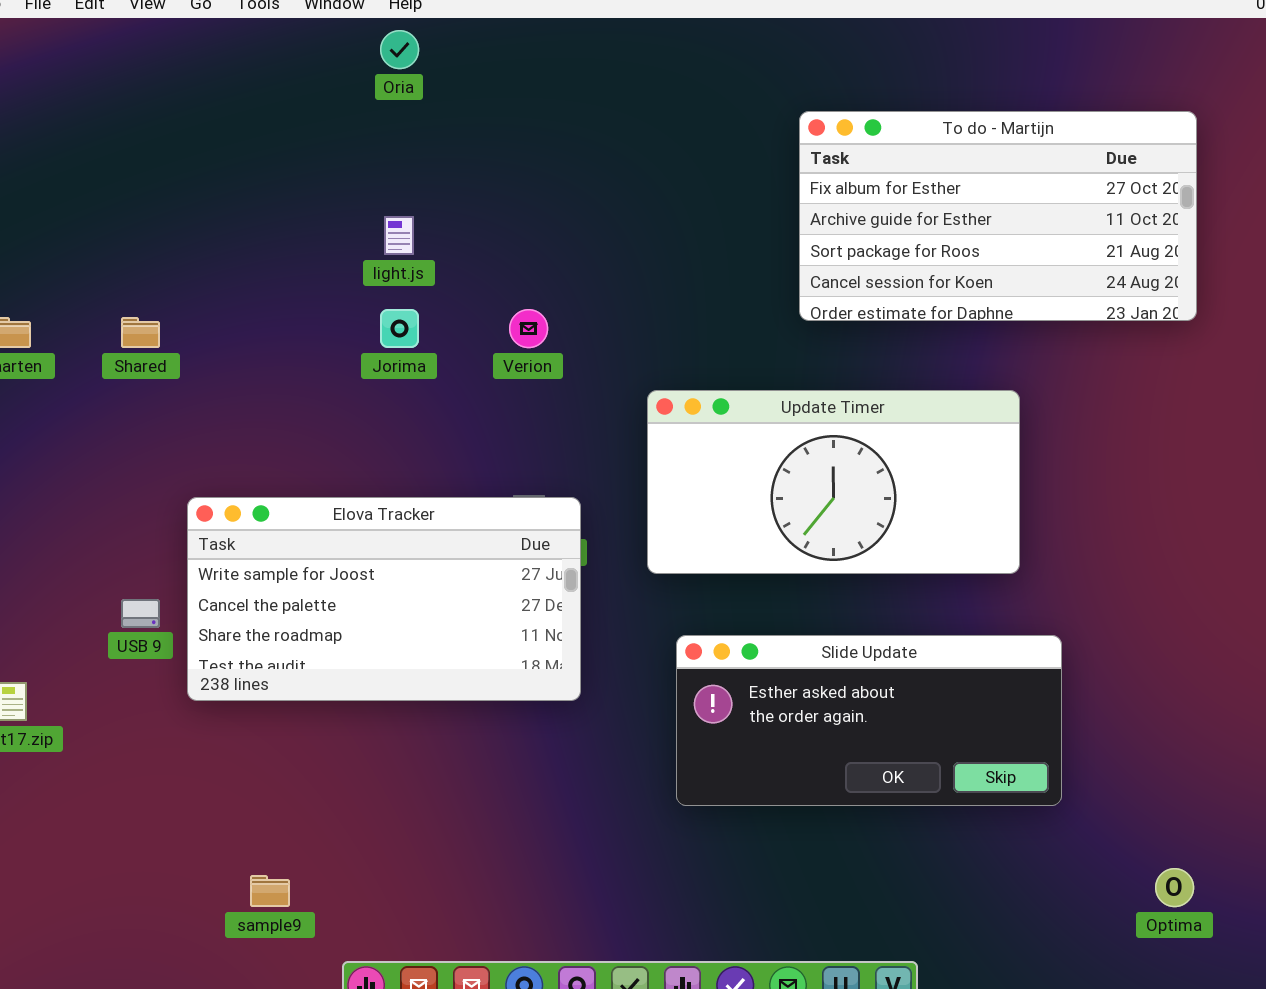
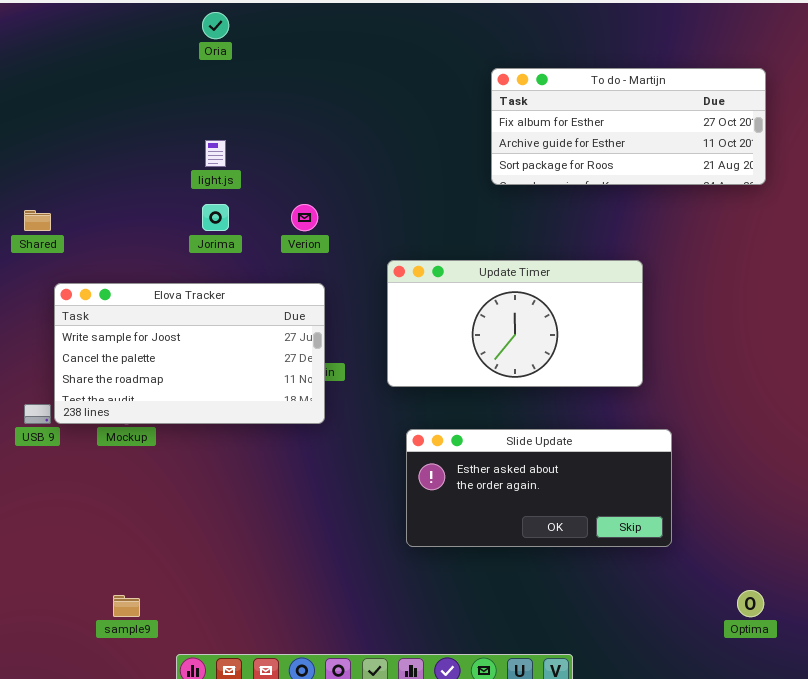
To do - Martijn: [799,111,1197,321] -> [491,68,766,185], resized
Elova Tracker: [187,497,581,701] -> [54,283,325,424], moved

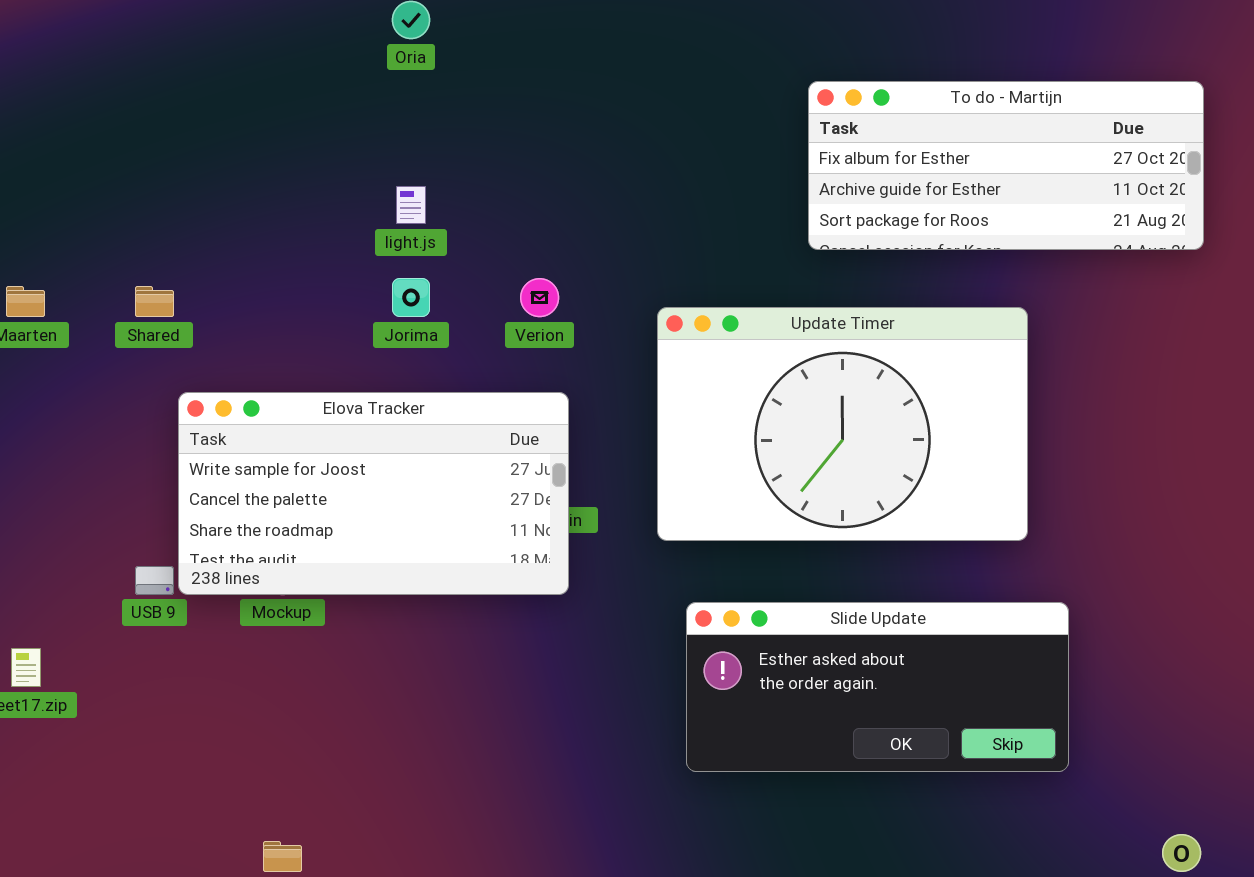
Update Timer: [387,260,643,387] -> [657,307,1028,541], resized

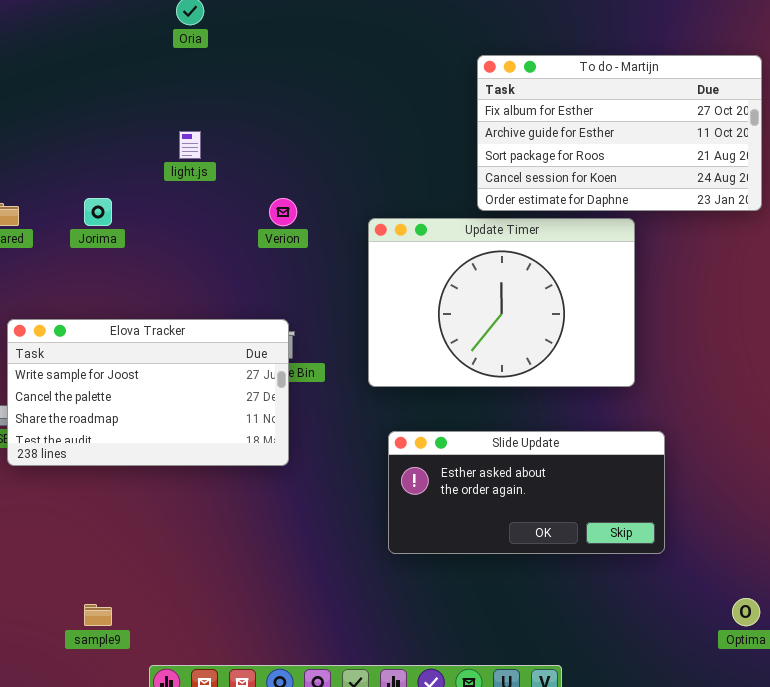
To do - Martijn: [808,81,1204,250] -> [477,55,762,211], resized
Jorima: [392,278,430,317] -> [84,198,112,226], moved
Elova Tracker: [178,392,569,595] -> [7,319,289,466], moved

